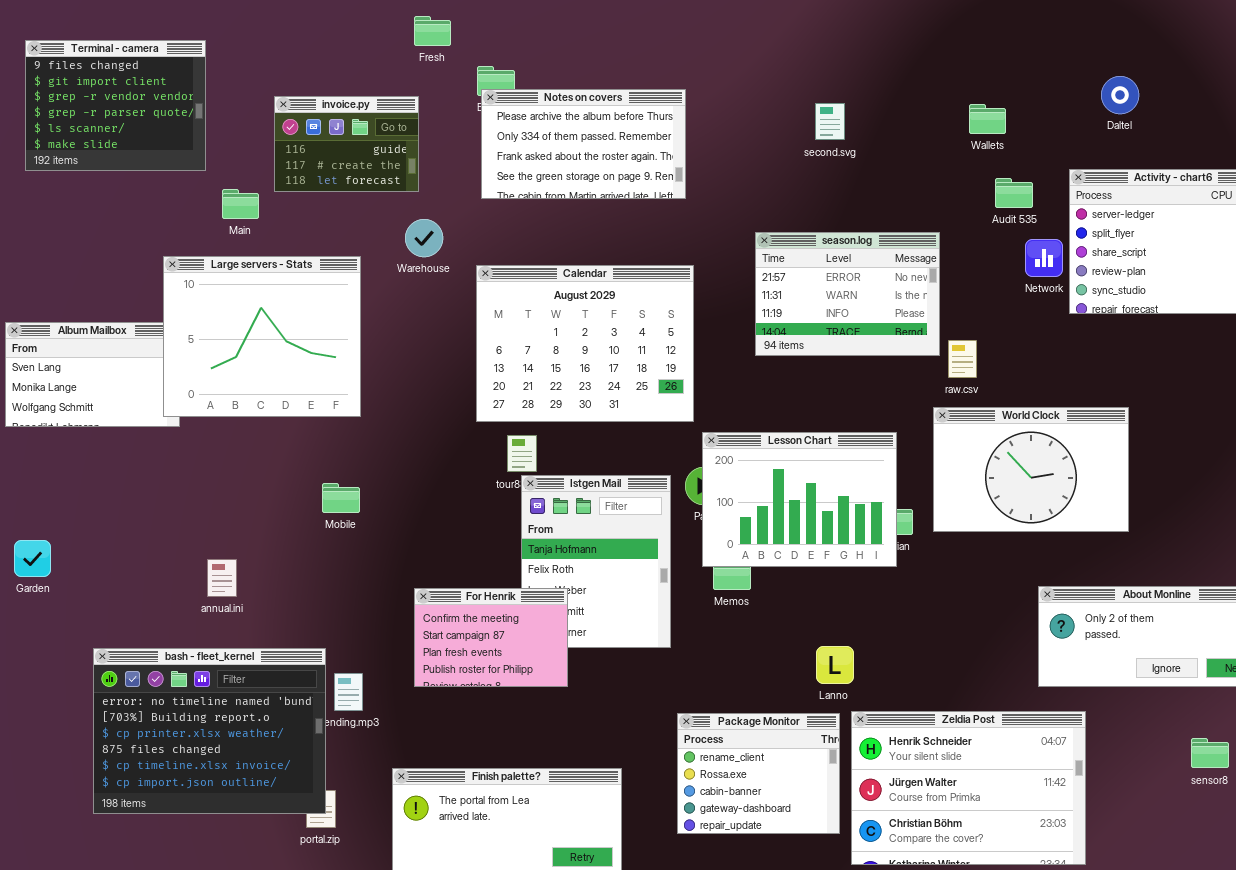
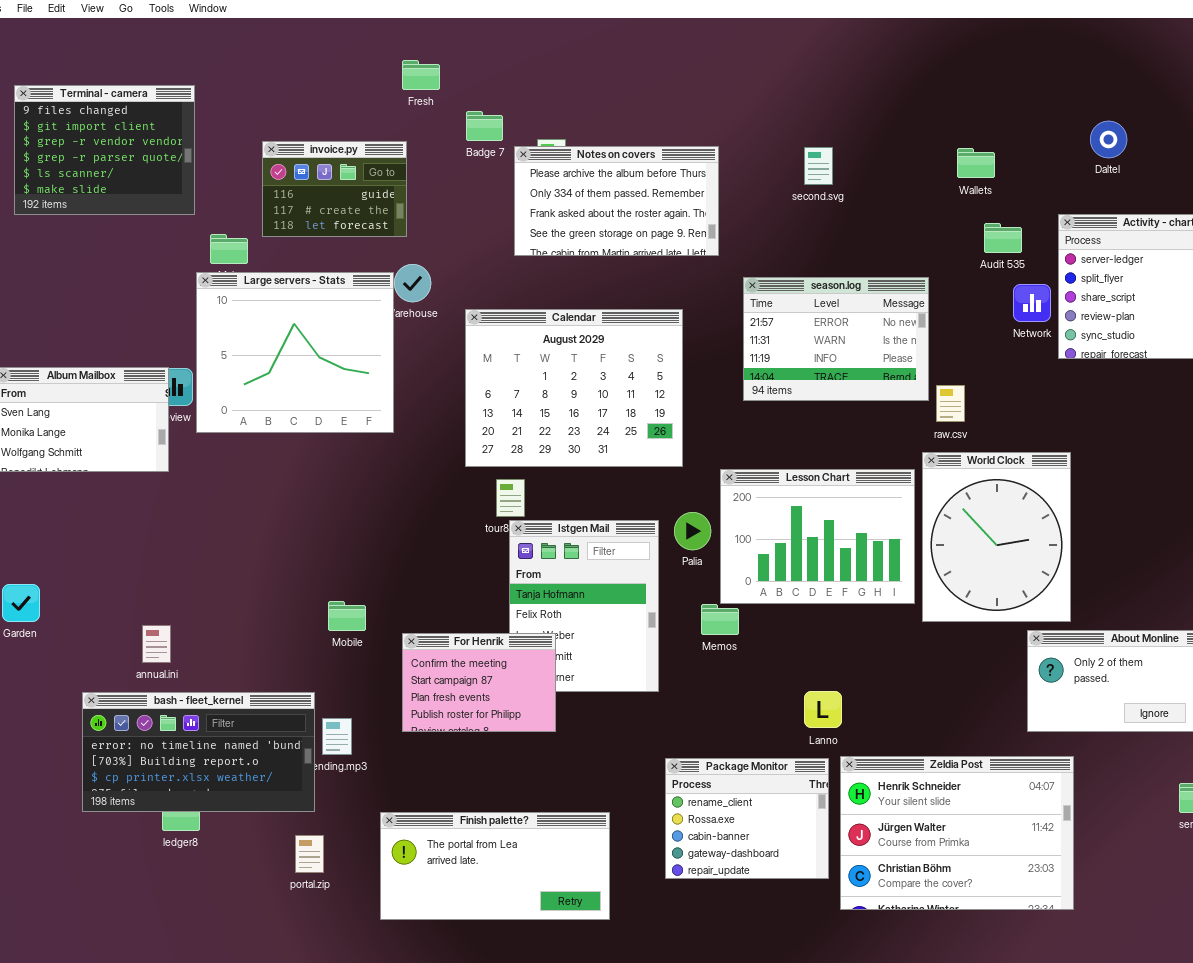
Notes on covers: [481,89,686,199] -> [514,146,719,256], moved
Large servers - Stats: [163,256,361,417] -> [196,272,394,433], moved
World Clock: [933,407,1129,532] -> [922,452,1071,622], resized
Lesson Chart: [702,432,897,567] -> [720,469,915,604], moved
Mobile: [322,483,360,513] -> [328,601,366,631], moved
annual.ini: [207,559,237,597] -> [142,625,171,663], moved
bash - fleet_kernel: [93,648,326,814] -> [82,692,315,812], resized

